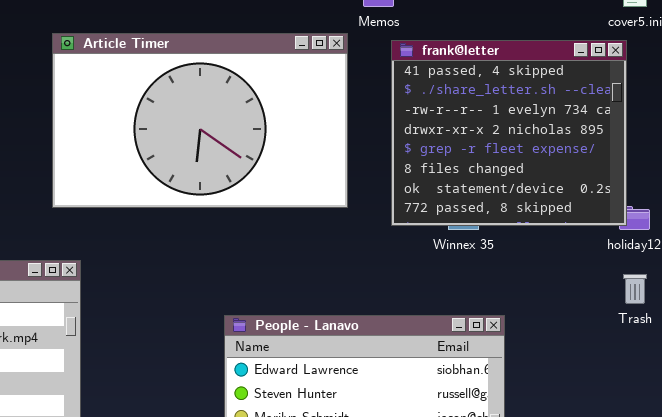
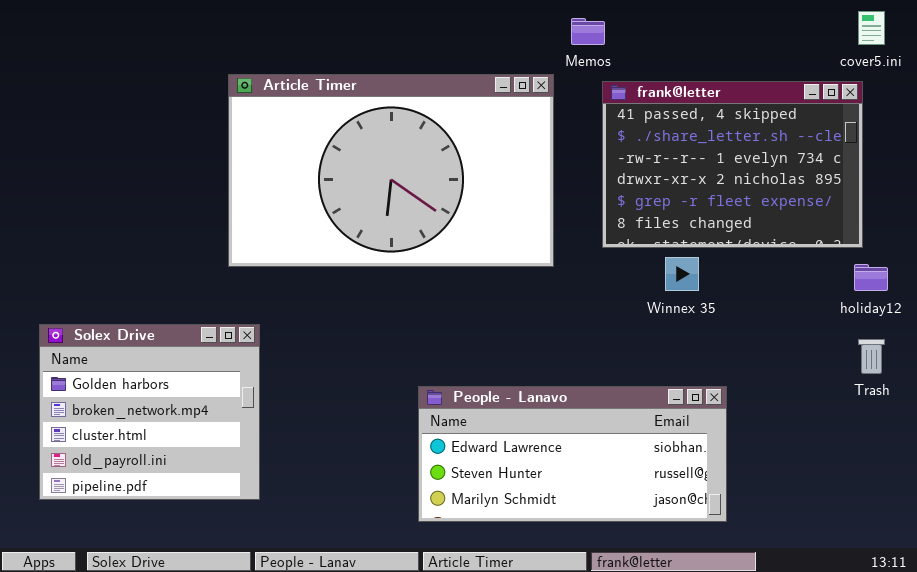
frank@letter: [391,40,627,226] -> [602,81,863,248], resized

